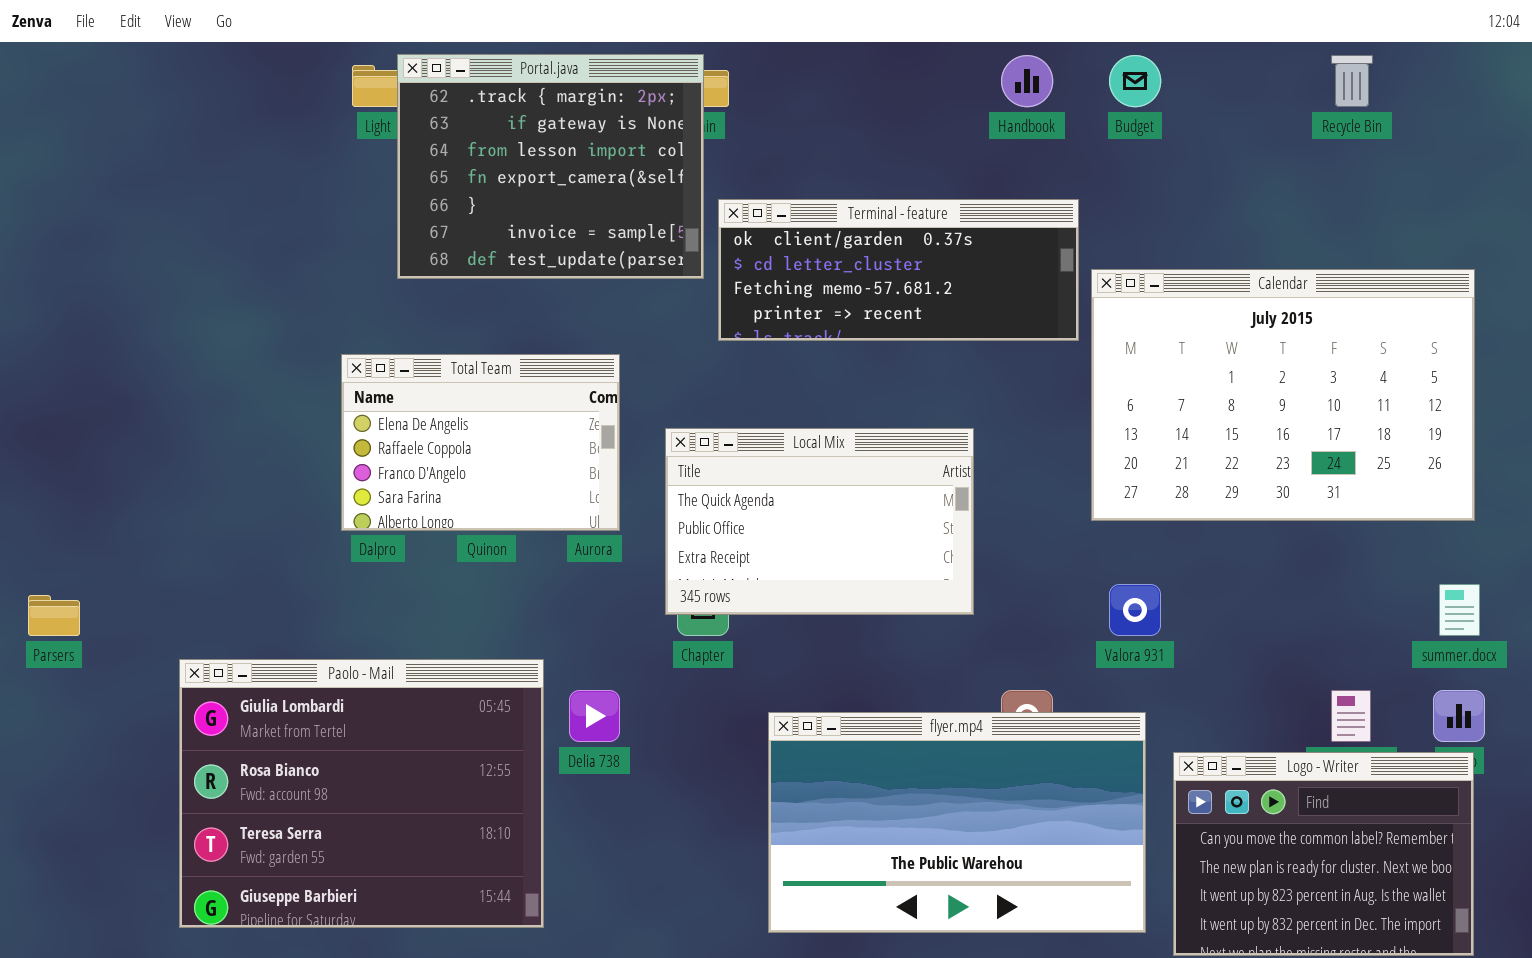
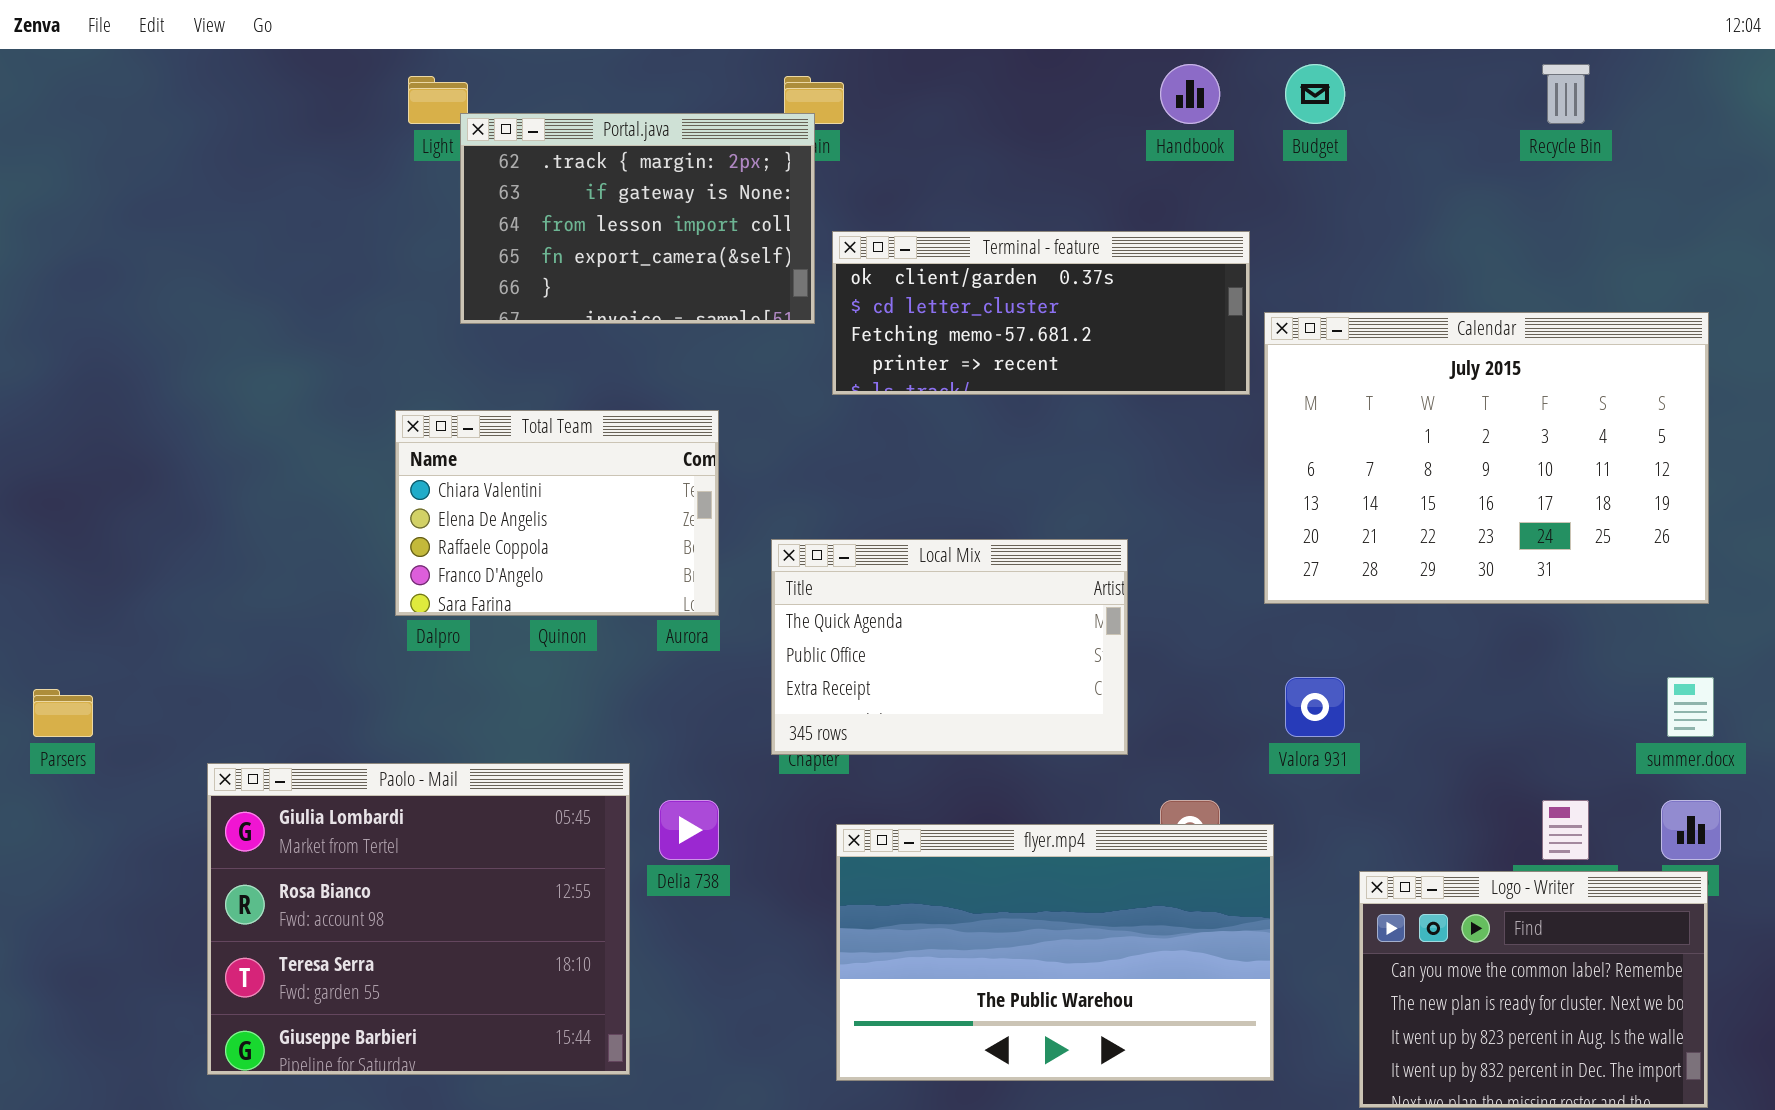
Portal.java: [397,54,704,279] -> [460,113,815,324], resized
Total Team: [341,354,620,531] -> [395,410,719,616], scrolled up 1 row
Local Mix: [665,428,974,615] -> [771,539,1128,755], moved
flyer.mp4: [768,712,1146,933] -> [836,824,1274,1081], moved

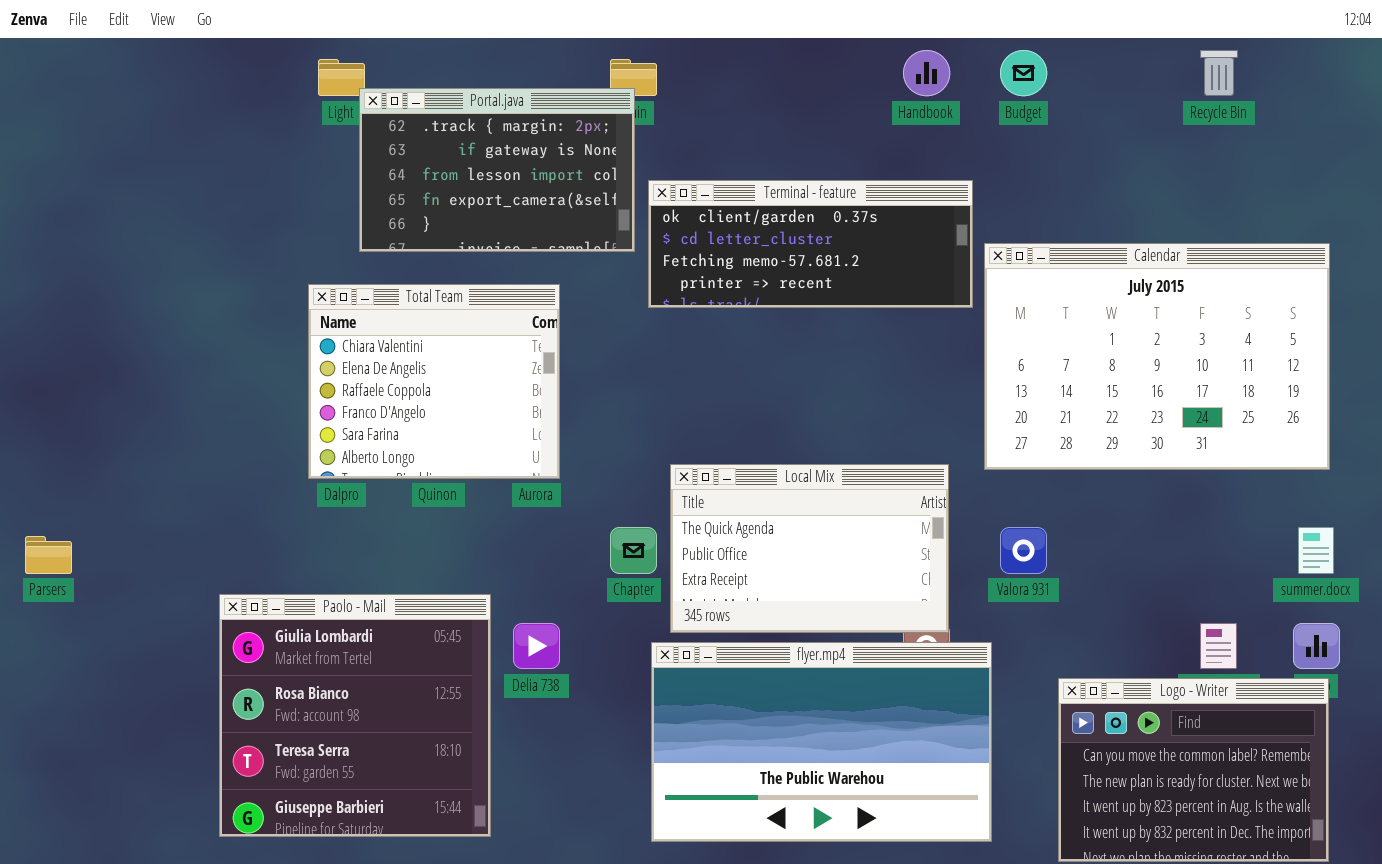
Total Team: [395,410,719,616] -> [308,284,560,479], resized
Local Mix: [771,539,1128,755] -> [670,464,949,633], moved
Paolo - Mail: [207,763,630,1075] -> [219,594,491,837], resized

